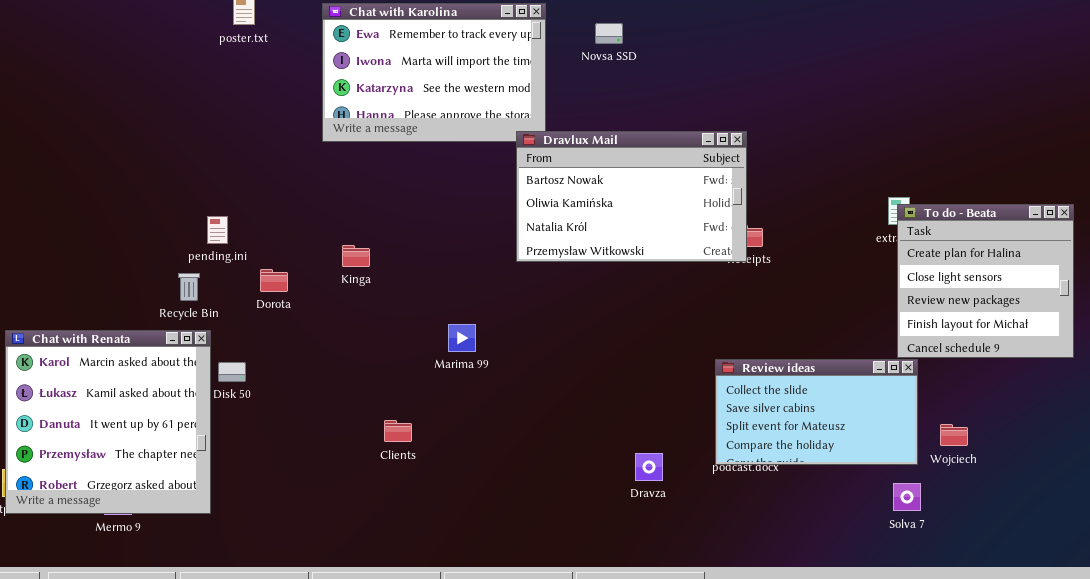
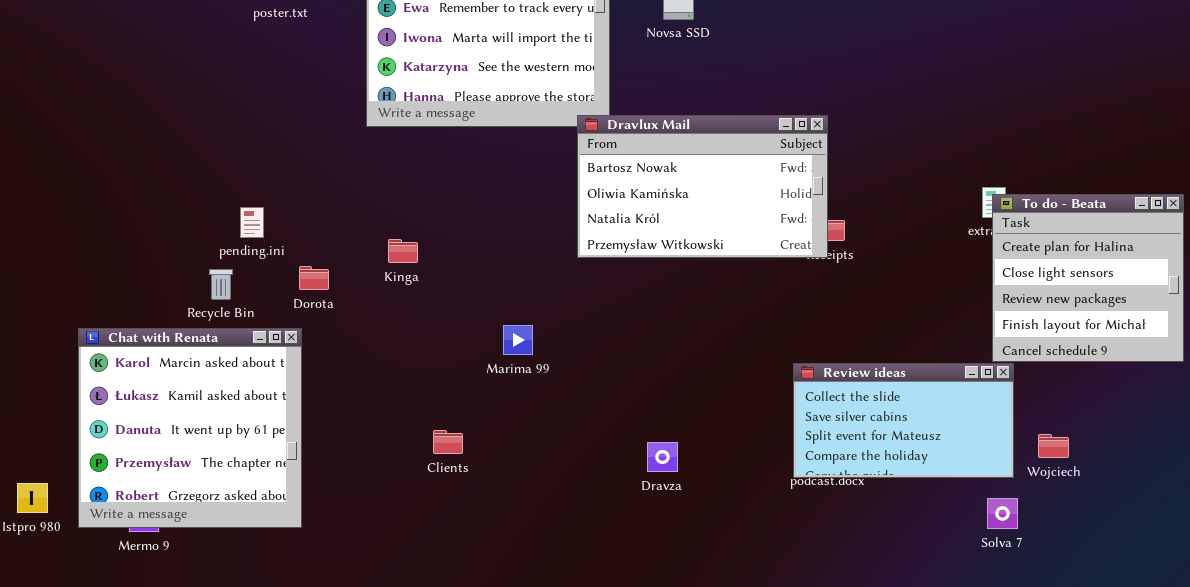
Chat with Renata: [5,330,211,514] -> [78,328,302,528], moved
Dravza: [635,453,663,481] -> [647,442,678,472], moved

